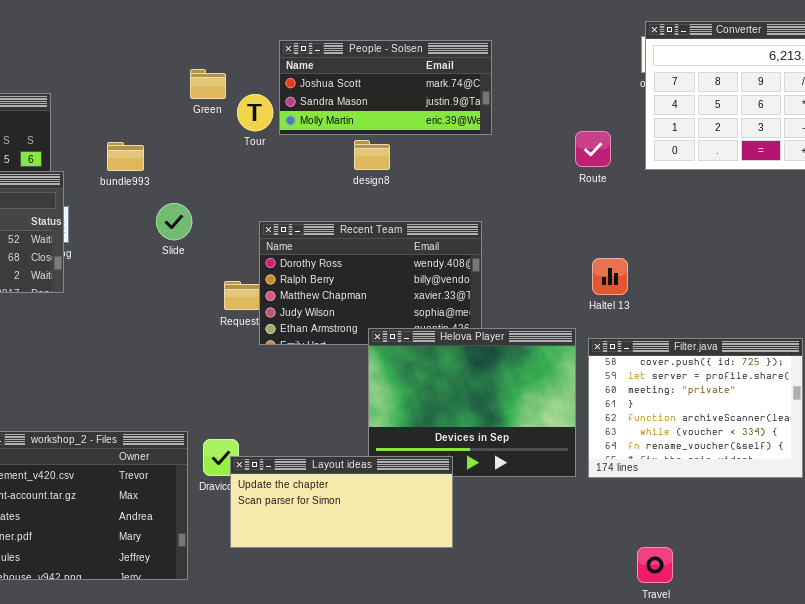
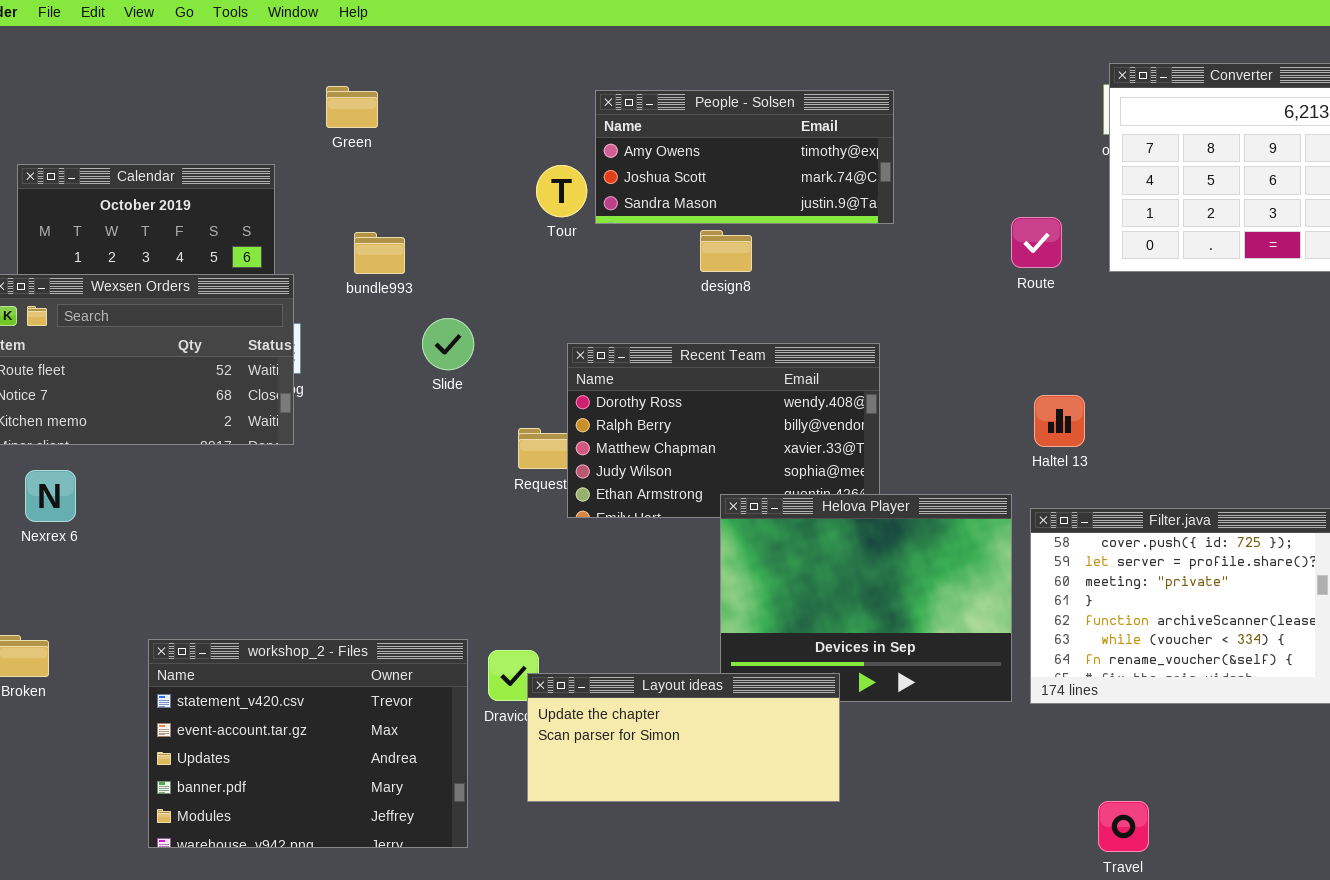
People - Solsen: [279,40,492,135] -> [595,90,894,224], scrolled up 1 row
Green: [190,69,226,99] -> [326,86,378,128], moved

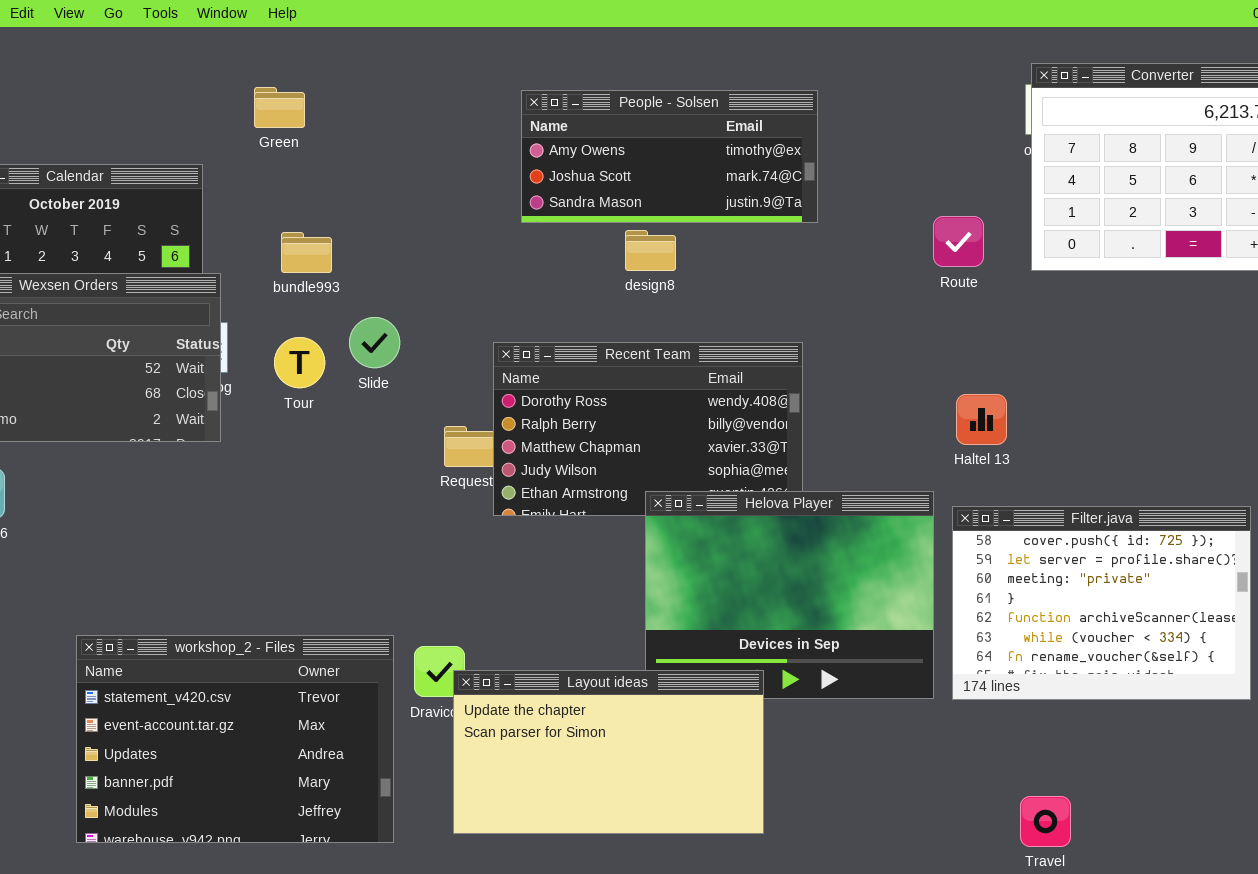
Tour: [536,165,587,217] -> [274,337,325,388], moved
Layout ideas: [527,673,840,802] -> [453,670,764,834], resized

